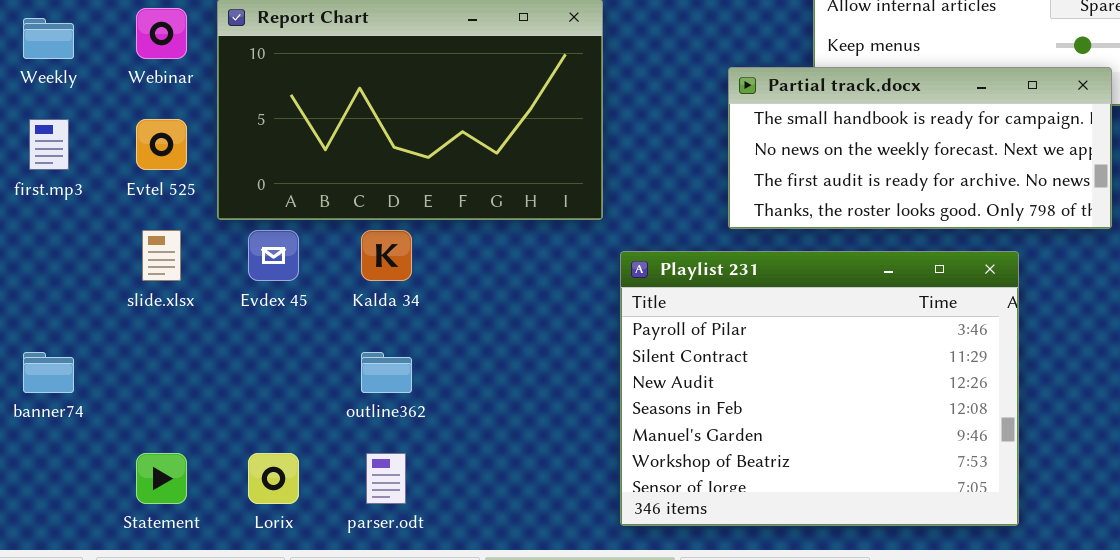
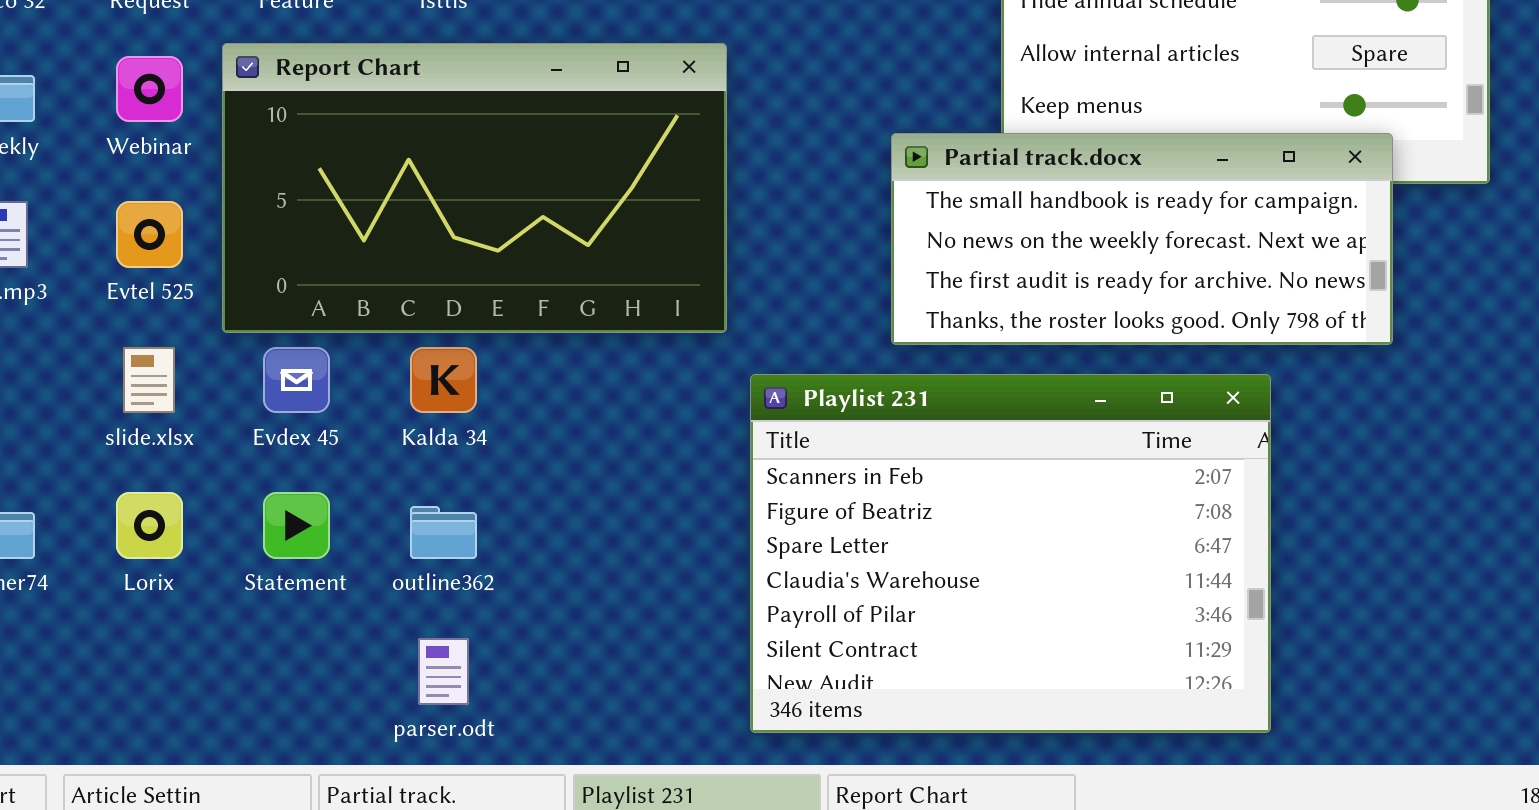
Playlist 231: [620,251,1019,526] -> [750,374,1271,733], scrolled up 4 rows
Statement: [136,453,187,504] -> [263,492,330,559], moved
Lorix: [248,453,299,504] -> [116,492,183,559], moved

